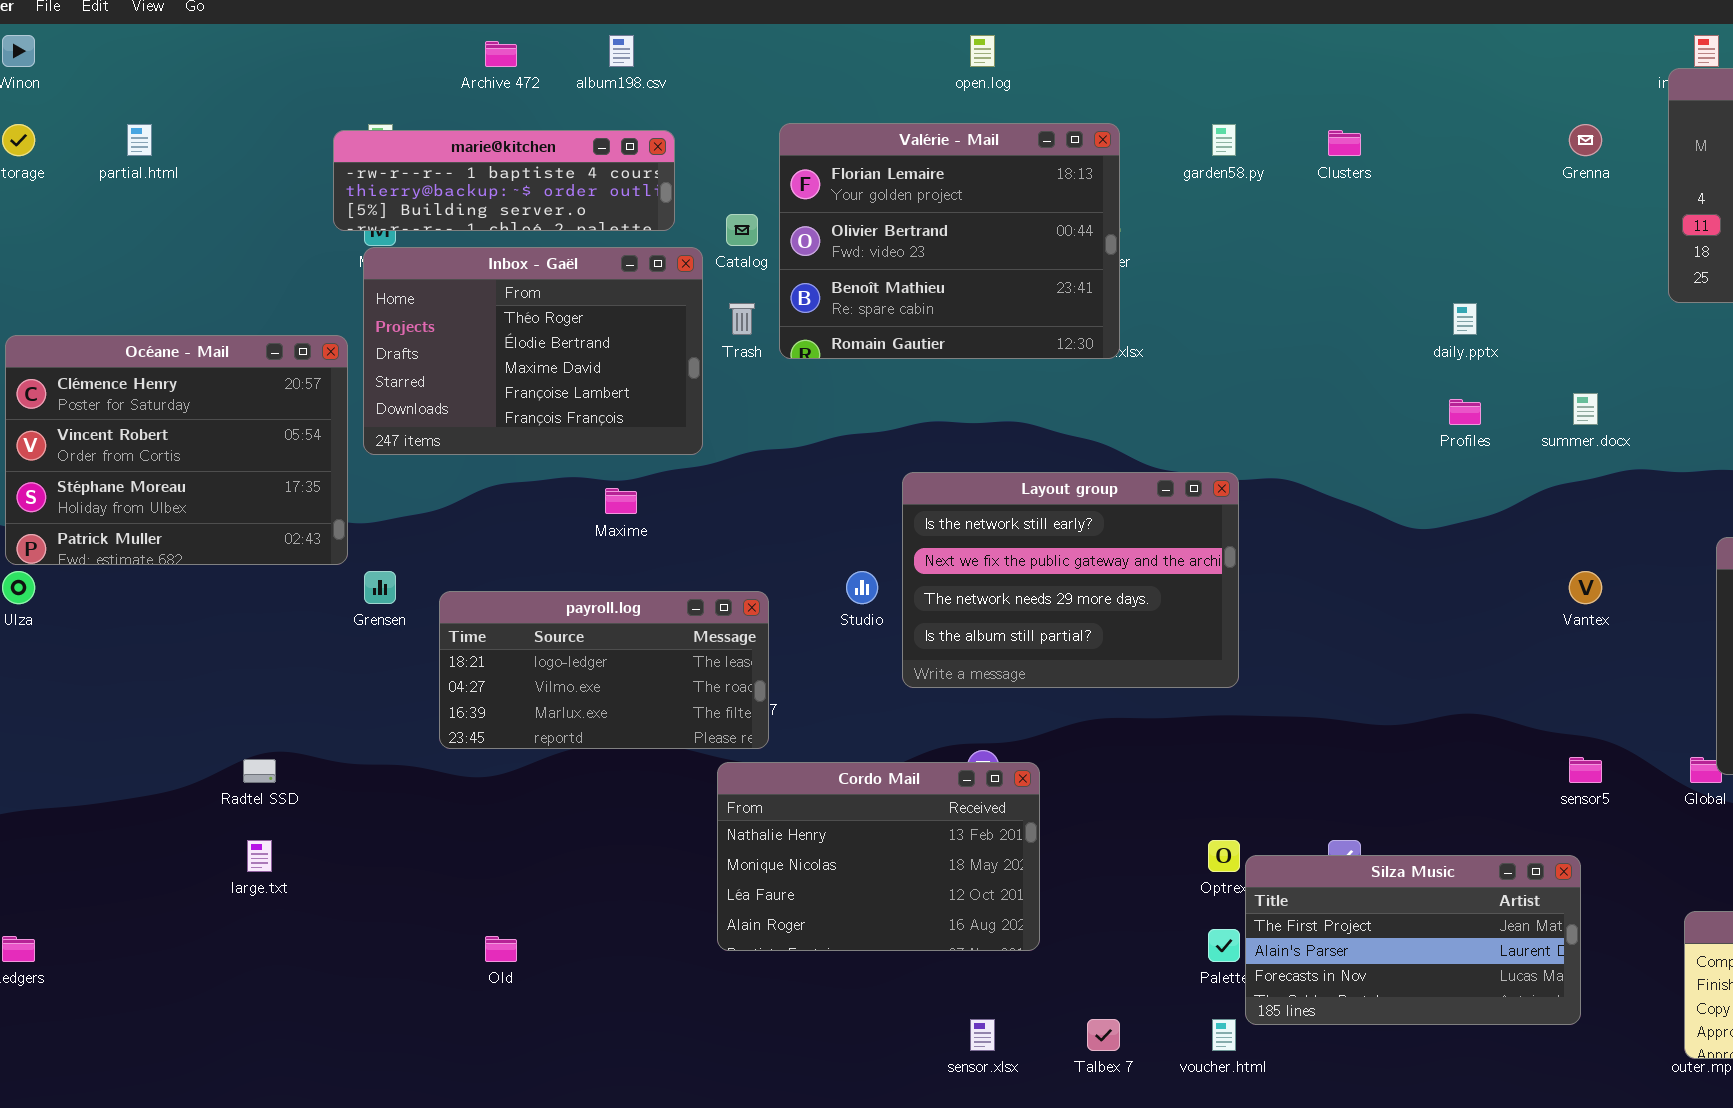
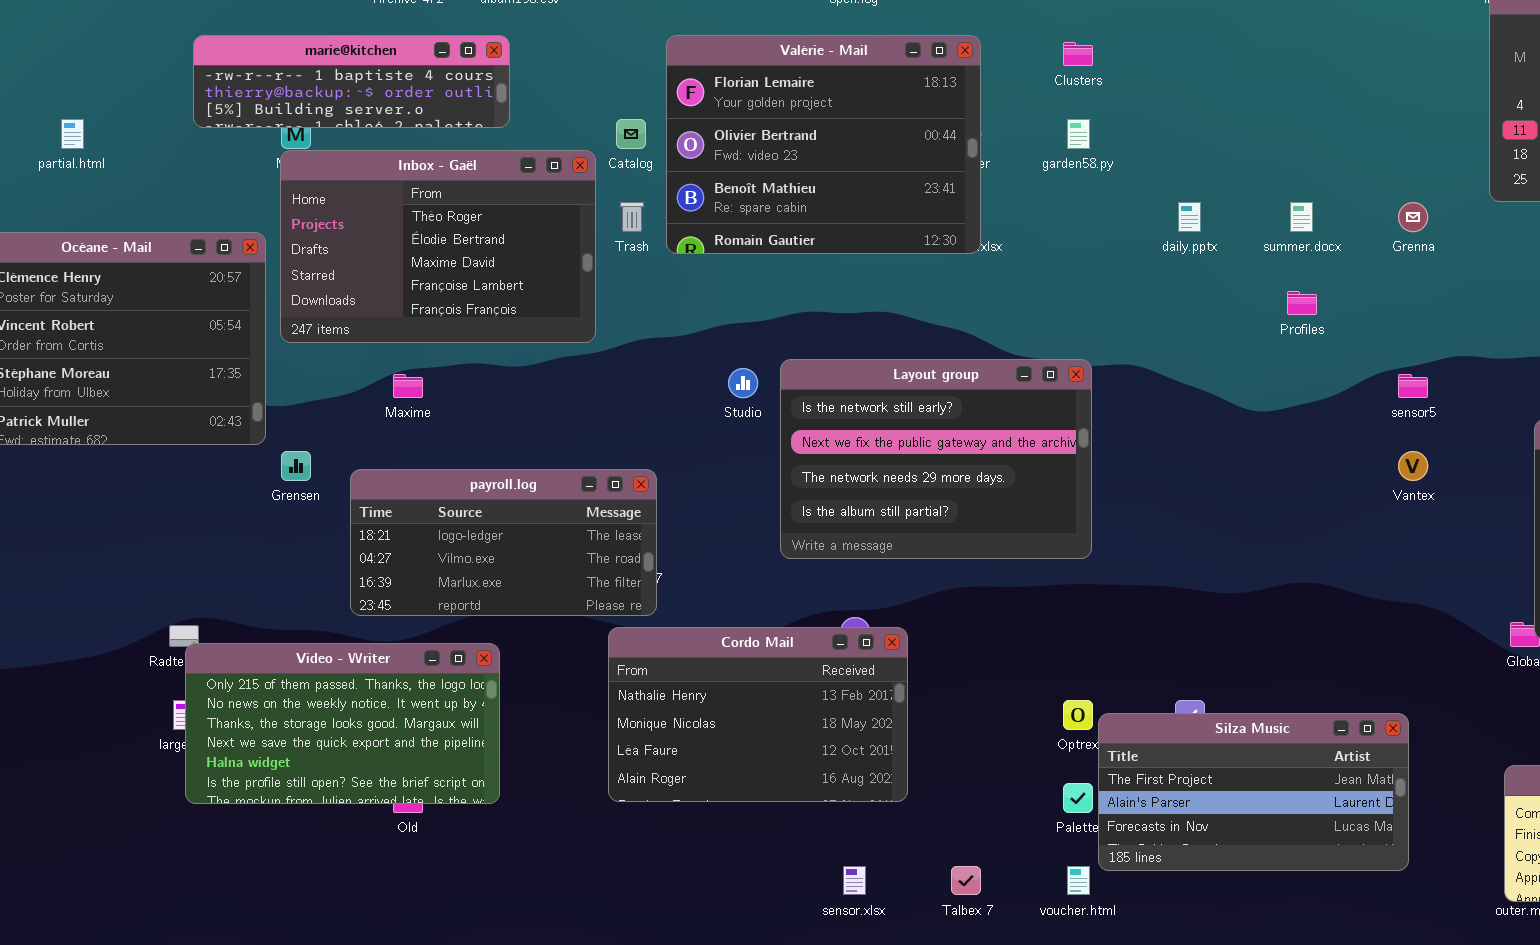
partial.html: [127,124,152,156] -> [61,119,84,149], moved
garden58.py: [1212,124,1236,156] -> [1067,119,1090,149], moved
Grenna: [1569,124,1602,156] -> [1398,202,1428,232], moved
marie@kitchen: [333,130,675,231] -> [193,35,510,128], moved
Clusters: [1328,130,1361,156] -> [1063,42,1093,66], moved
daily.pptx: [1453,303,1477,335] -> [1178,202,1201,232], moved
summer.docx: [1573,393,1598,425] -> [1290,202,1313,232], moved
Maxime: [605,488,637,514] -> [393,374,423,398], moved
Studio: [846,571,878,604] -> [728,368,758,398], moved
sensor5: [1569,757,1602,783] -> [1398,374,1428,398], moved
Video - Writer: none -> [185,643,500,804], opened

